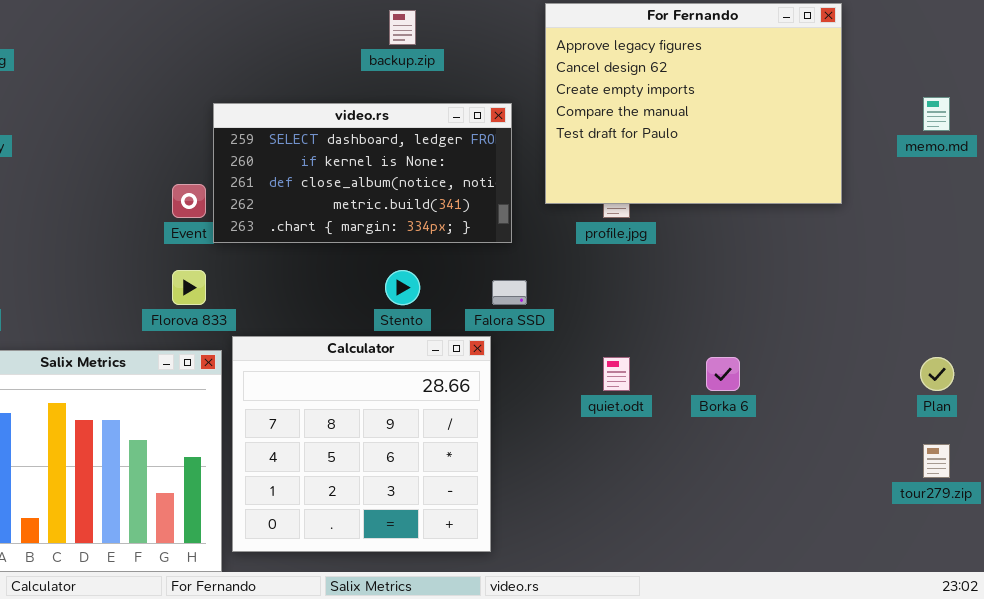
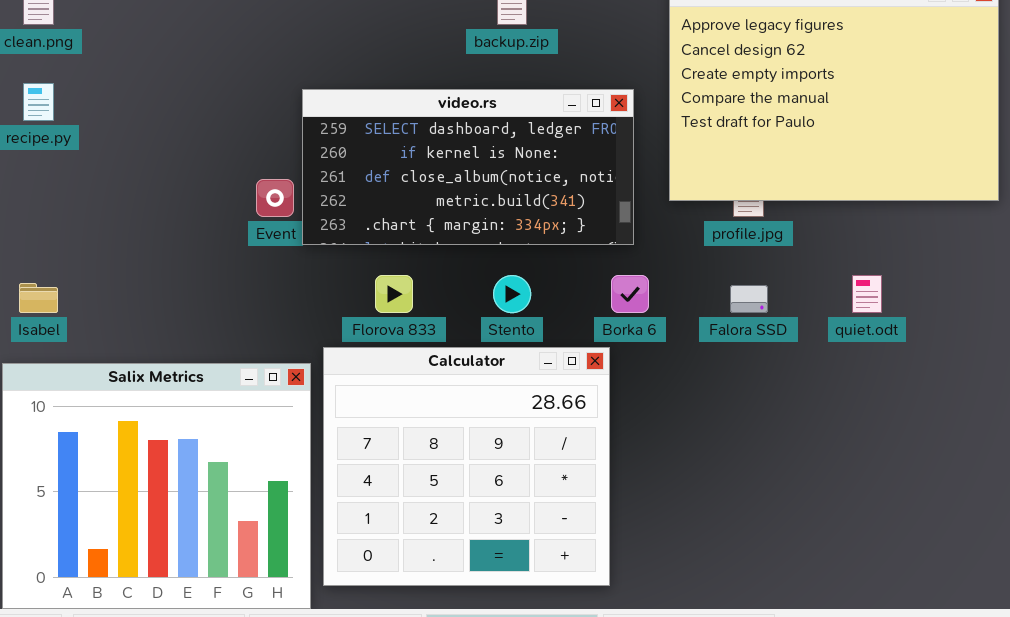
Florova 833: [172,270,206,305] -> [375,275,413,313], moved
Falora SSD: [492,280,527,305] -> [730,285,768,313], moved
quiet.odt: [603,357,630,391] -> [852,275,882,313], moved
Borka 6: [706,357,740,391] -> [611,275,649,313], moved

